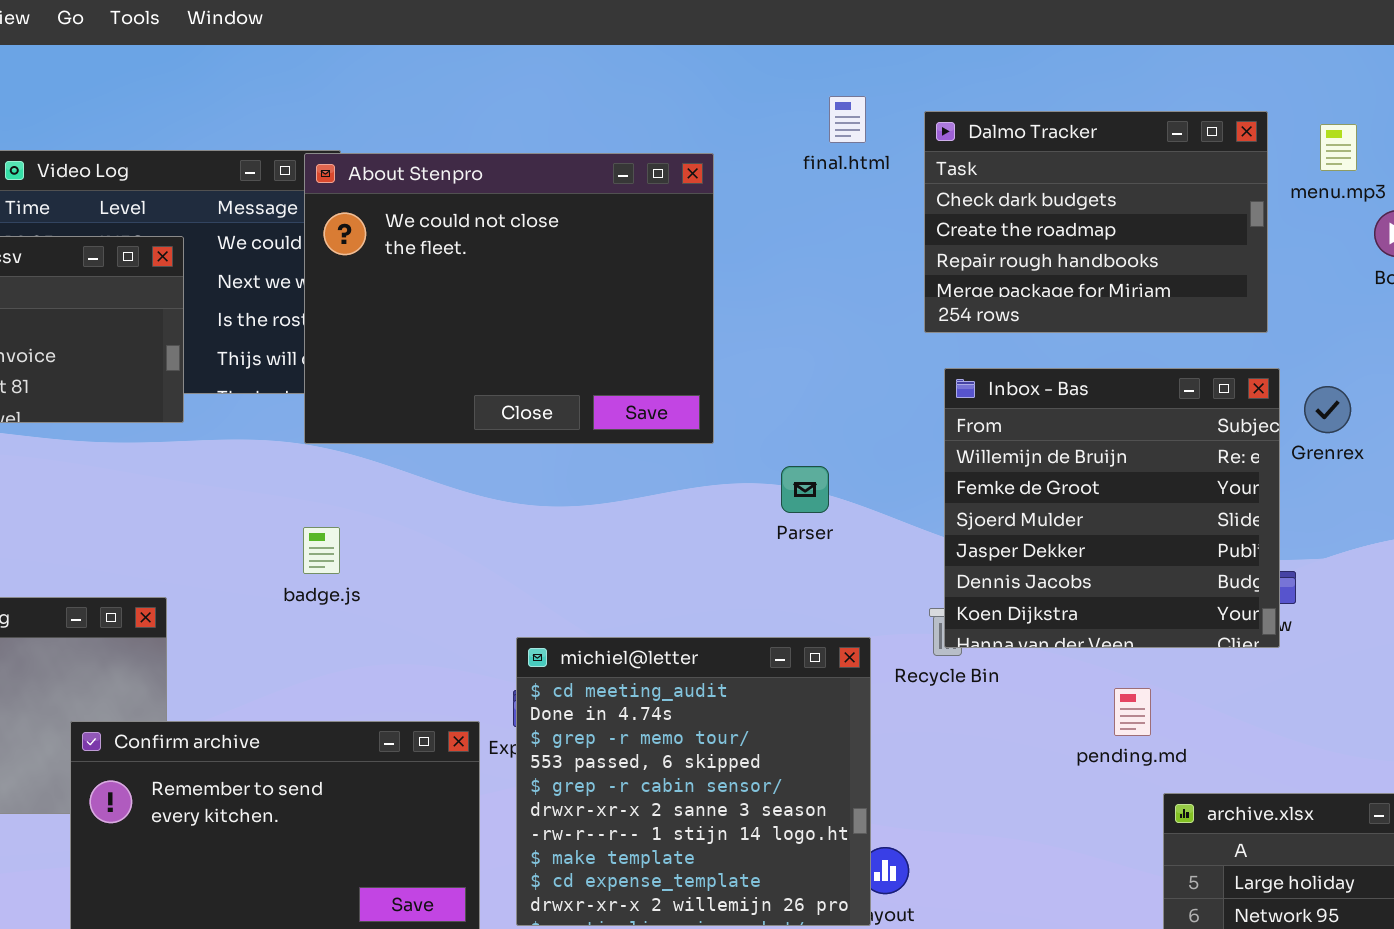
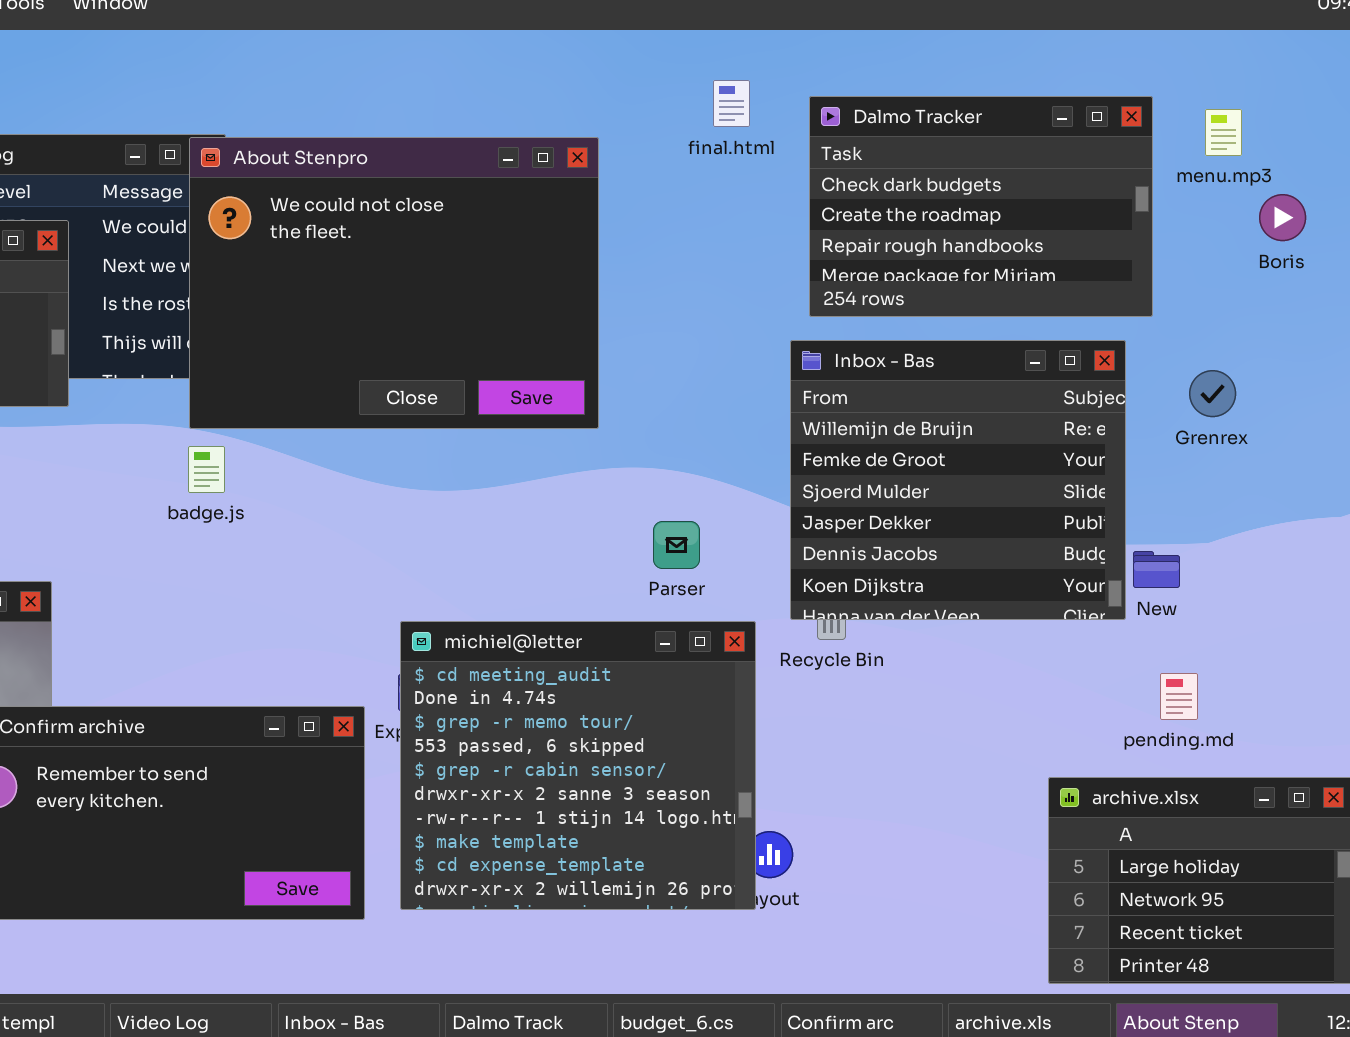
Inbox - Bas: [944,368,1280,648] -> [790,340,1126,620], moved
Parser: [781,466,829,513] -> [653,521,700,569], moved
badge.js: [303,527,340,574] -> [188,446,225,493], moved
pending.md: [1114,688,1151,736] -> [1160,673,1198,720], moved

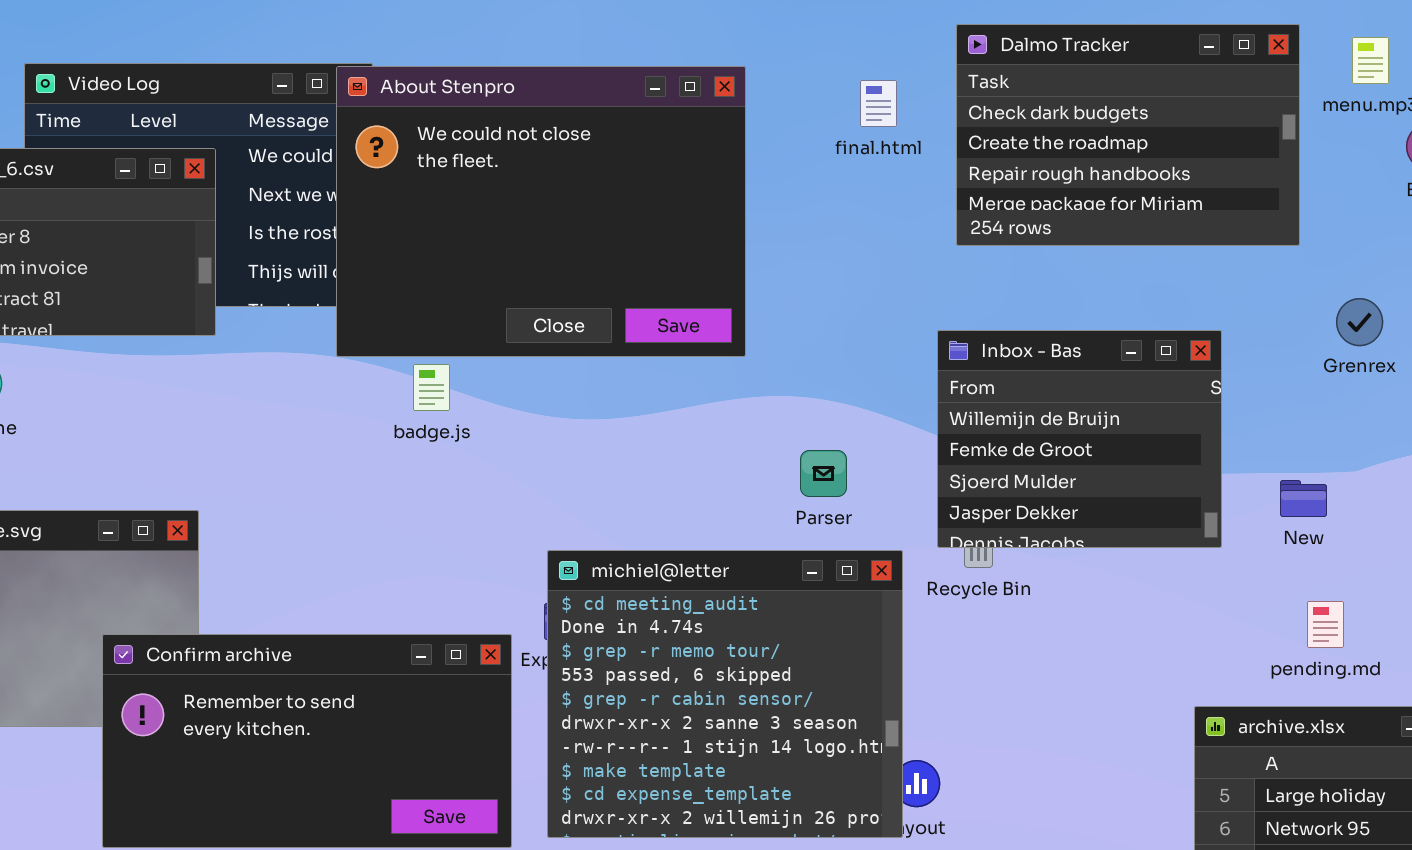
final.html: [713,80,750,127] -> [860,80,897,127], moved
Inbox - Bas: [790,340,1126,620] -> [937,330,1222,548], resized
badge.js: [188,446,225,493] -> [413,364,450,411], moved

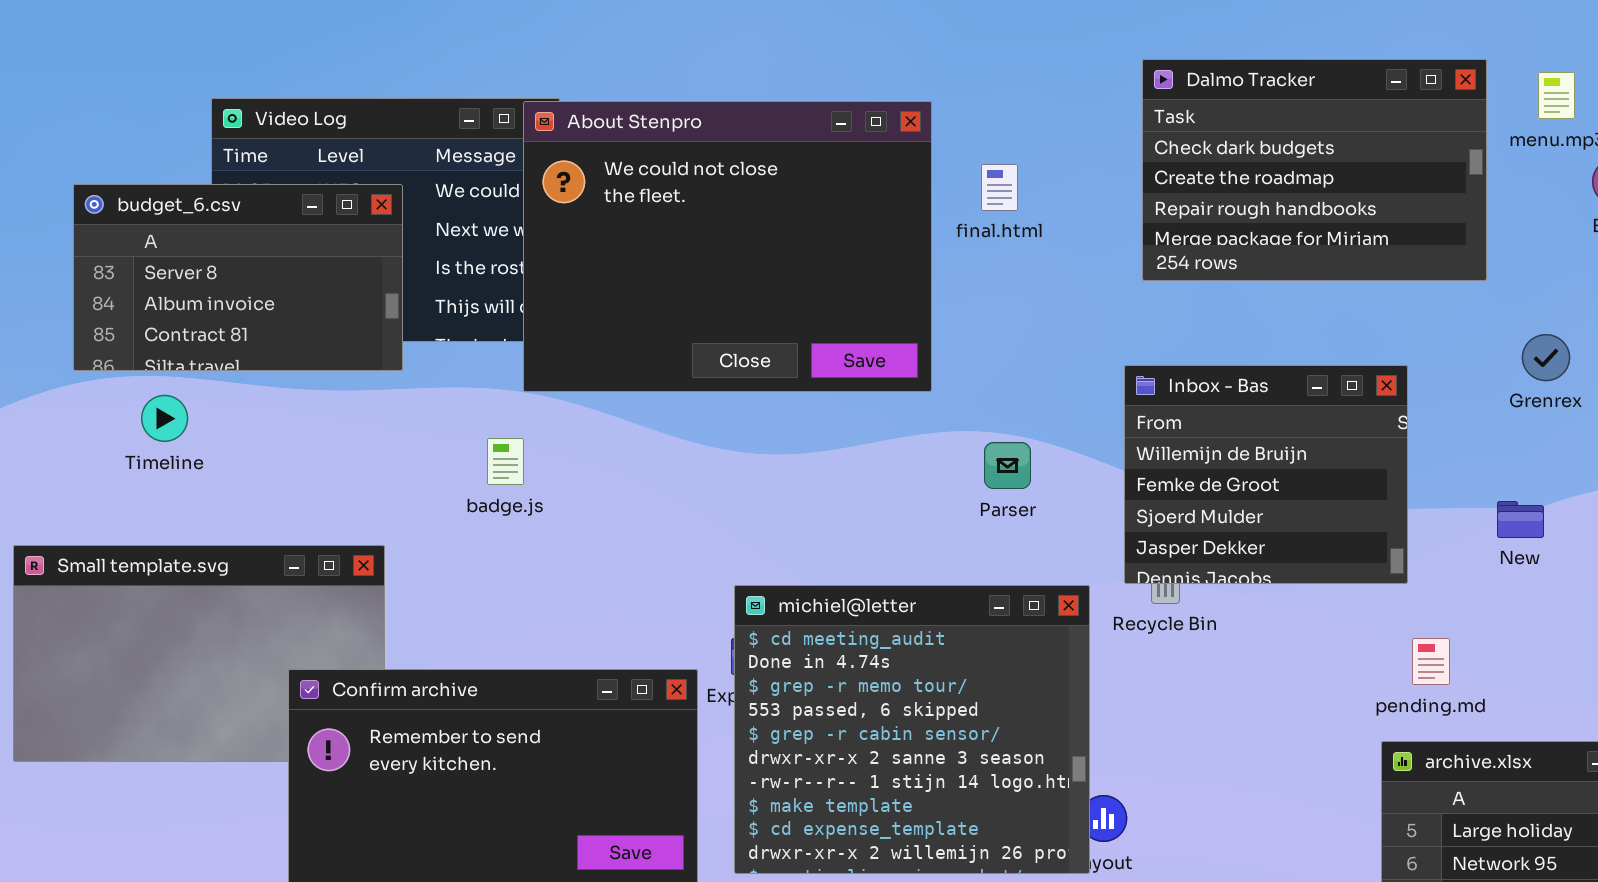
final.html: [860,80,897,127] -> [981,164,1018,211], moved
badge.js: [413,364,450,411] -> [487,438,524,485], moved
Parser: [800,450,847,497] -> [984,442,1031,489], moved
New: [1280,480,1327,517] -> [1497,501,1544,538], moved
pending.md: [1307,601,1344,648] -> [1412,638,1450,685], moved

